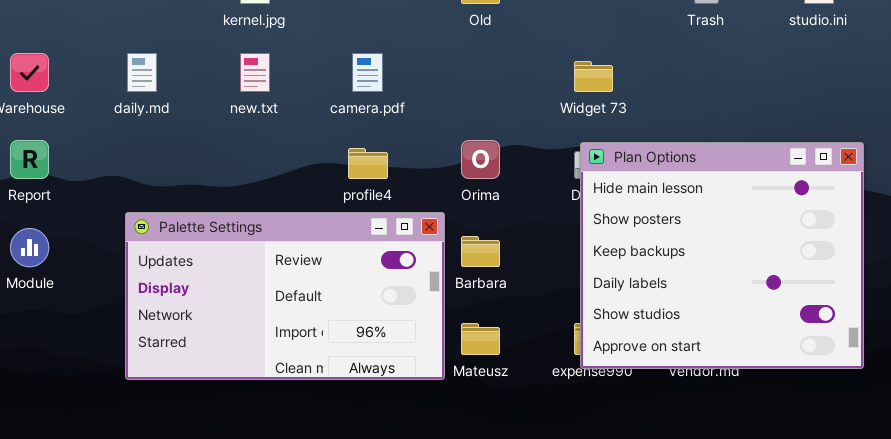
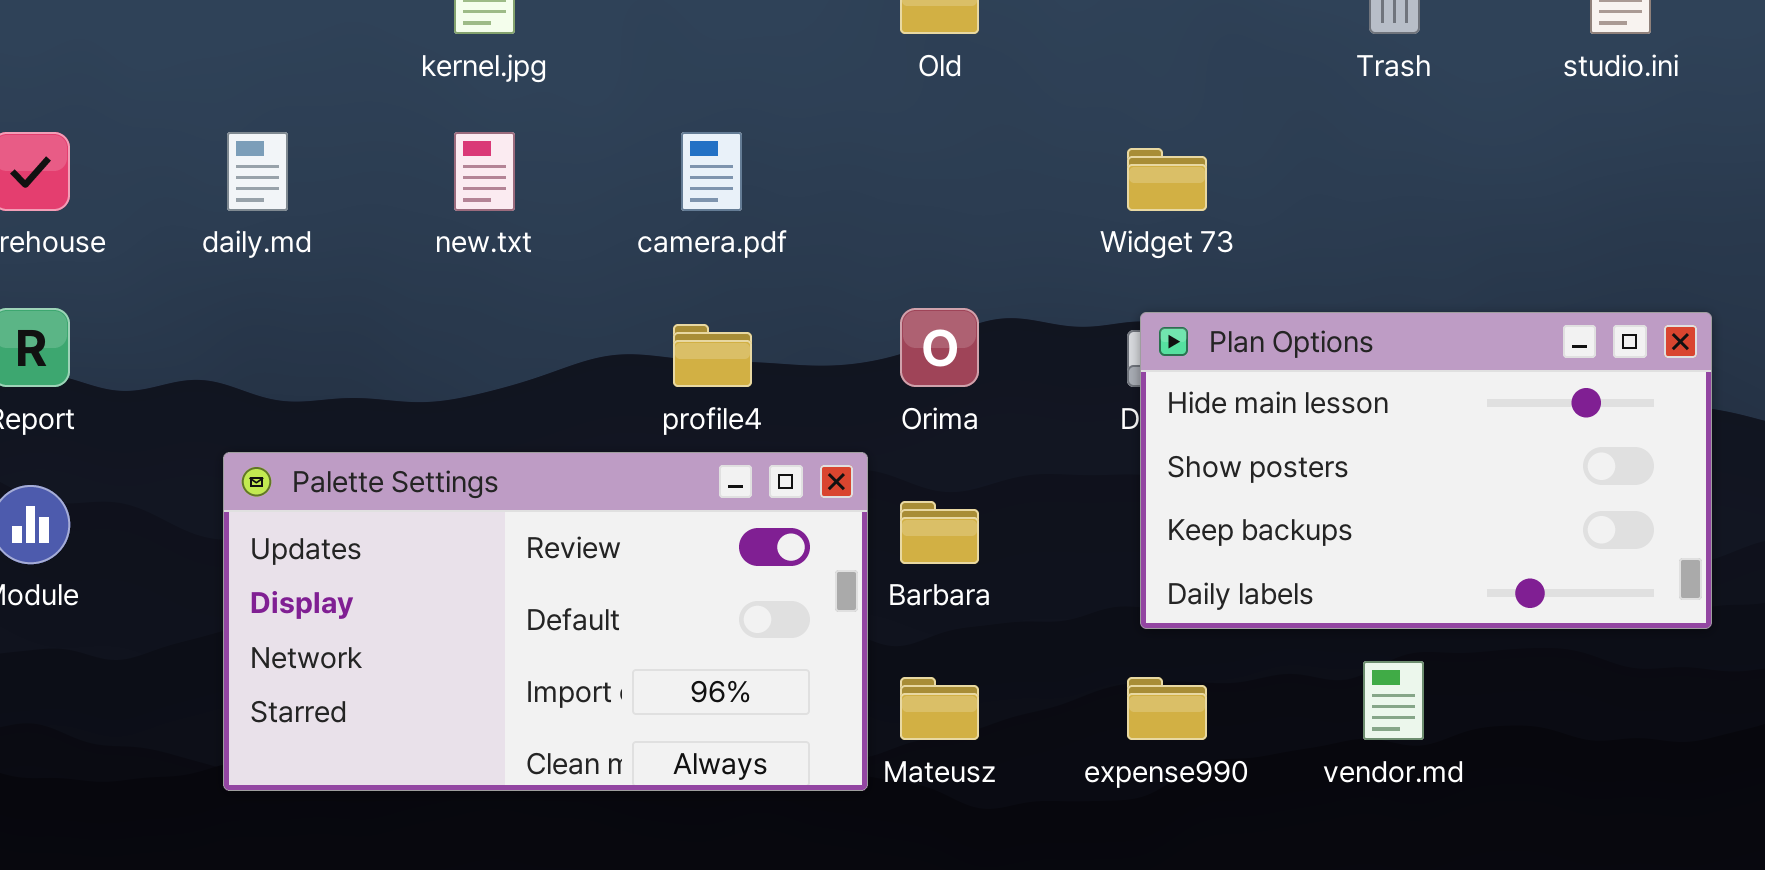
Plan Options: [580,142,864,369] -> [1140,312,1712,629], resized

